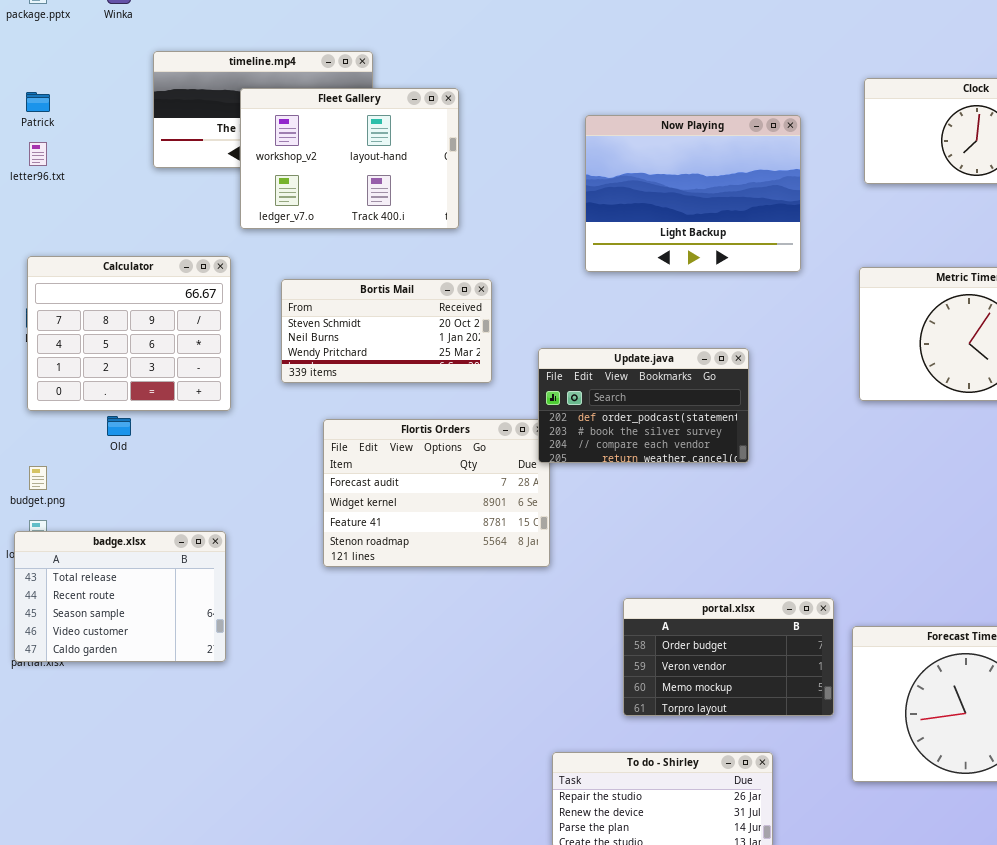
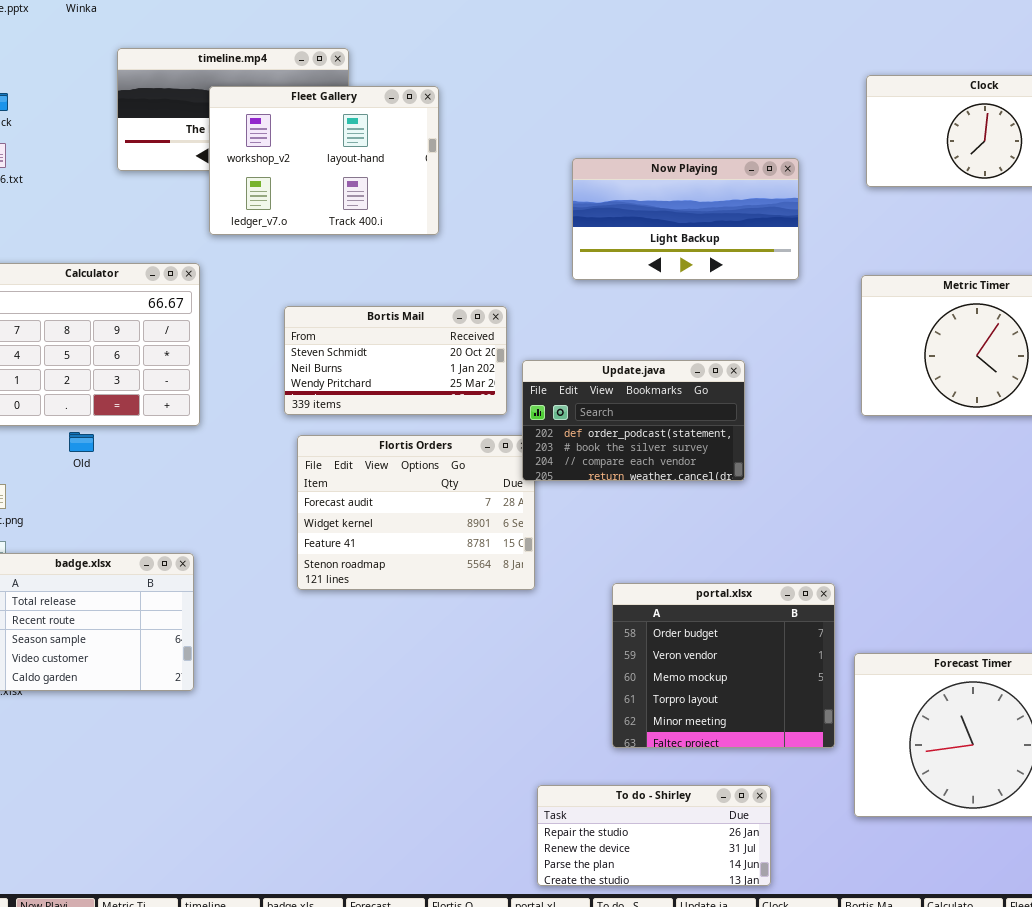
Now Playing: [585,115,801,272] -> [572,158,799,280], resized
Bortis Mail: [281,279,492,383] -> [284,306,507,415], moved
portal.xlsx: [623,598,834,716] -> [612,583,835,748], resized

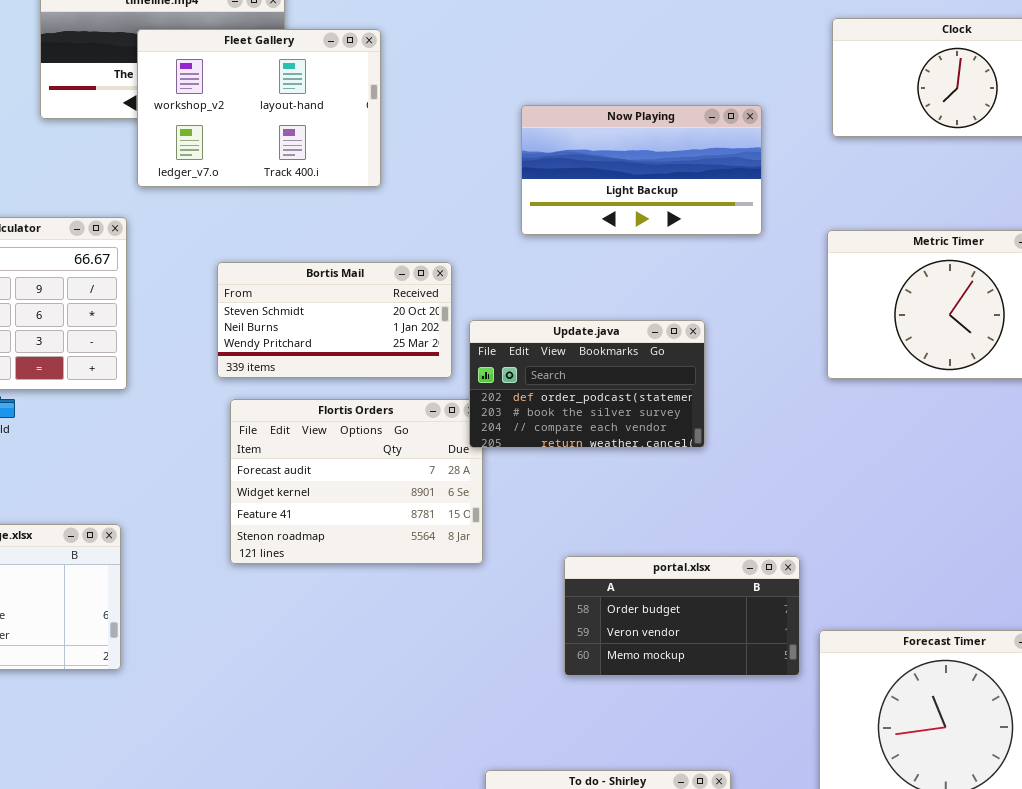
portal.xlsx: [612,583,835,748] -> [564,556,800,676], resized

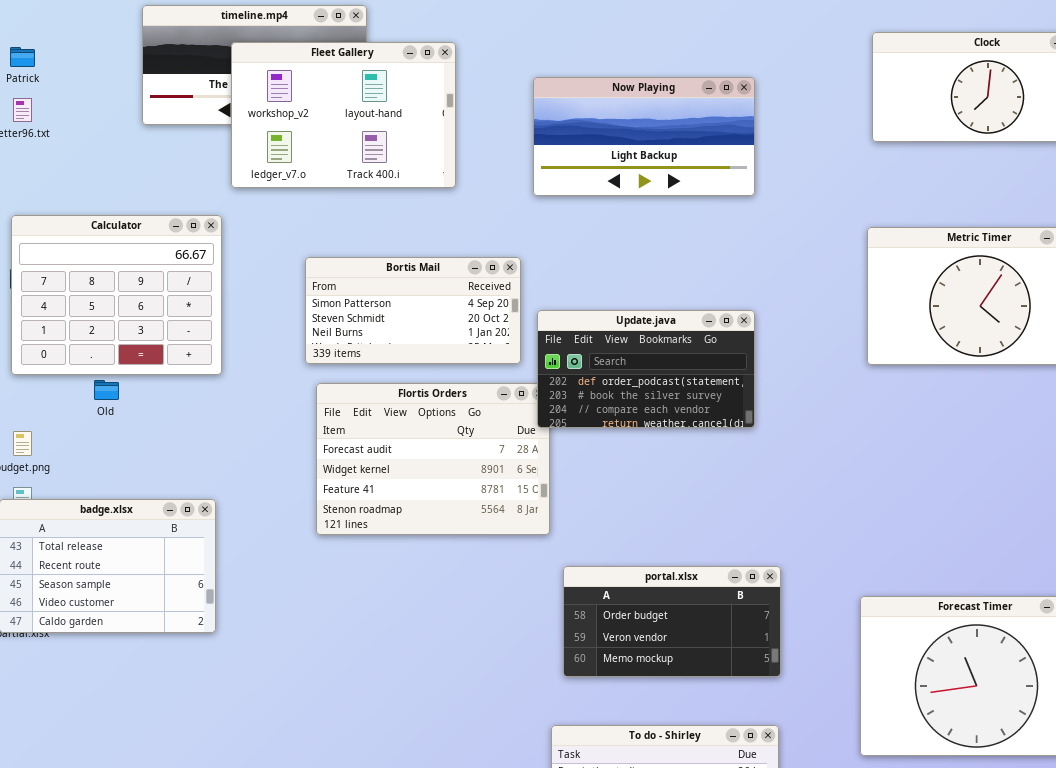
Now Playing: [521,105,762,235] -> [533,77,755,196], moved
Bortis Mail: [217,262,452,378] -> [305,257,521,364], scrolled up 1 row
portal.xlsx: [564,556,800,676] -> [563,566,781,677], moved

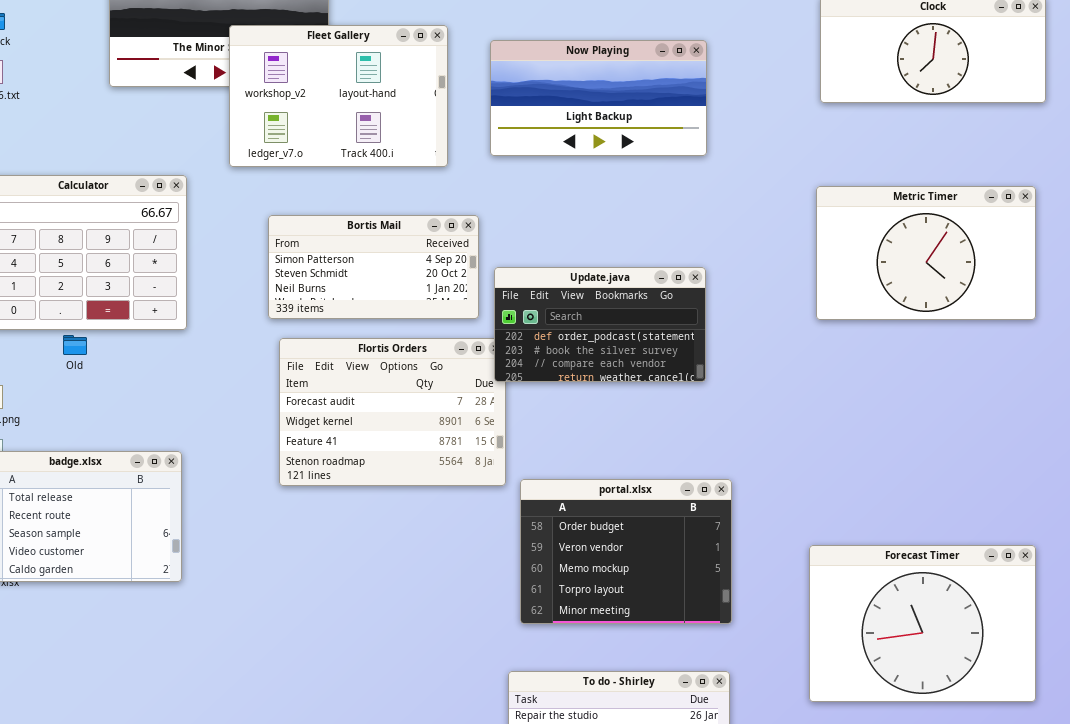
Fleet Gallery: [231,42,456,188] -> [229,25,448,167], moved
portal.xlsx: [563,566,781,677] -> [520,479,732,624], resized

